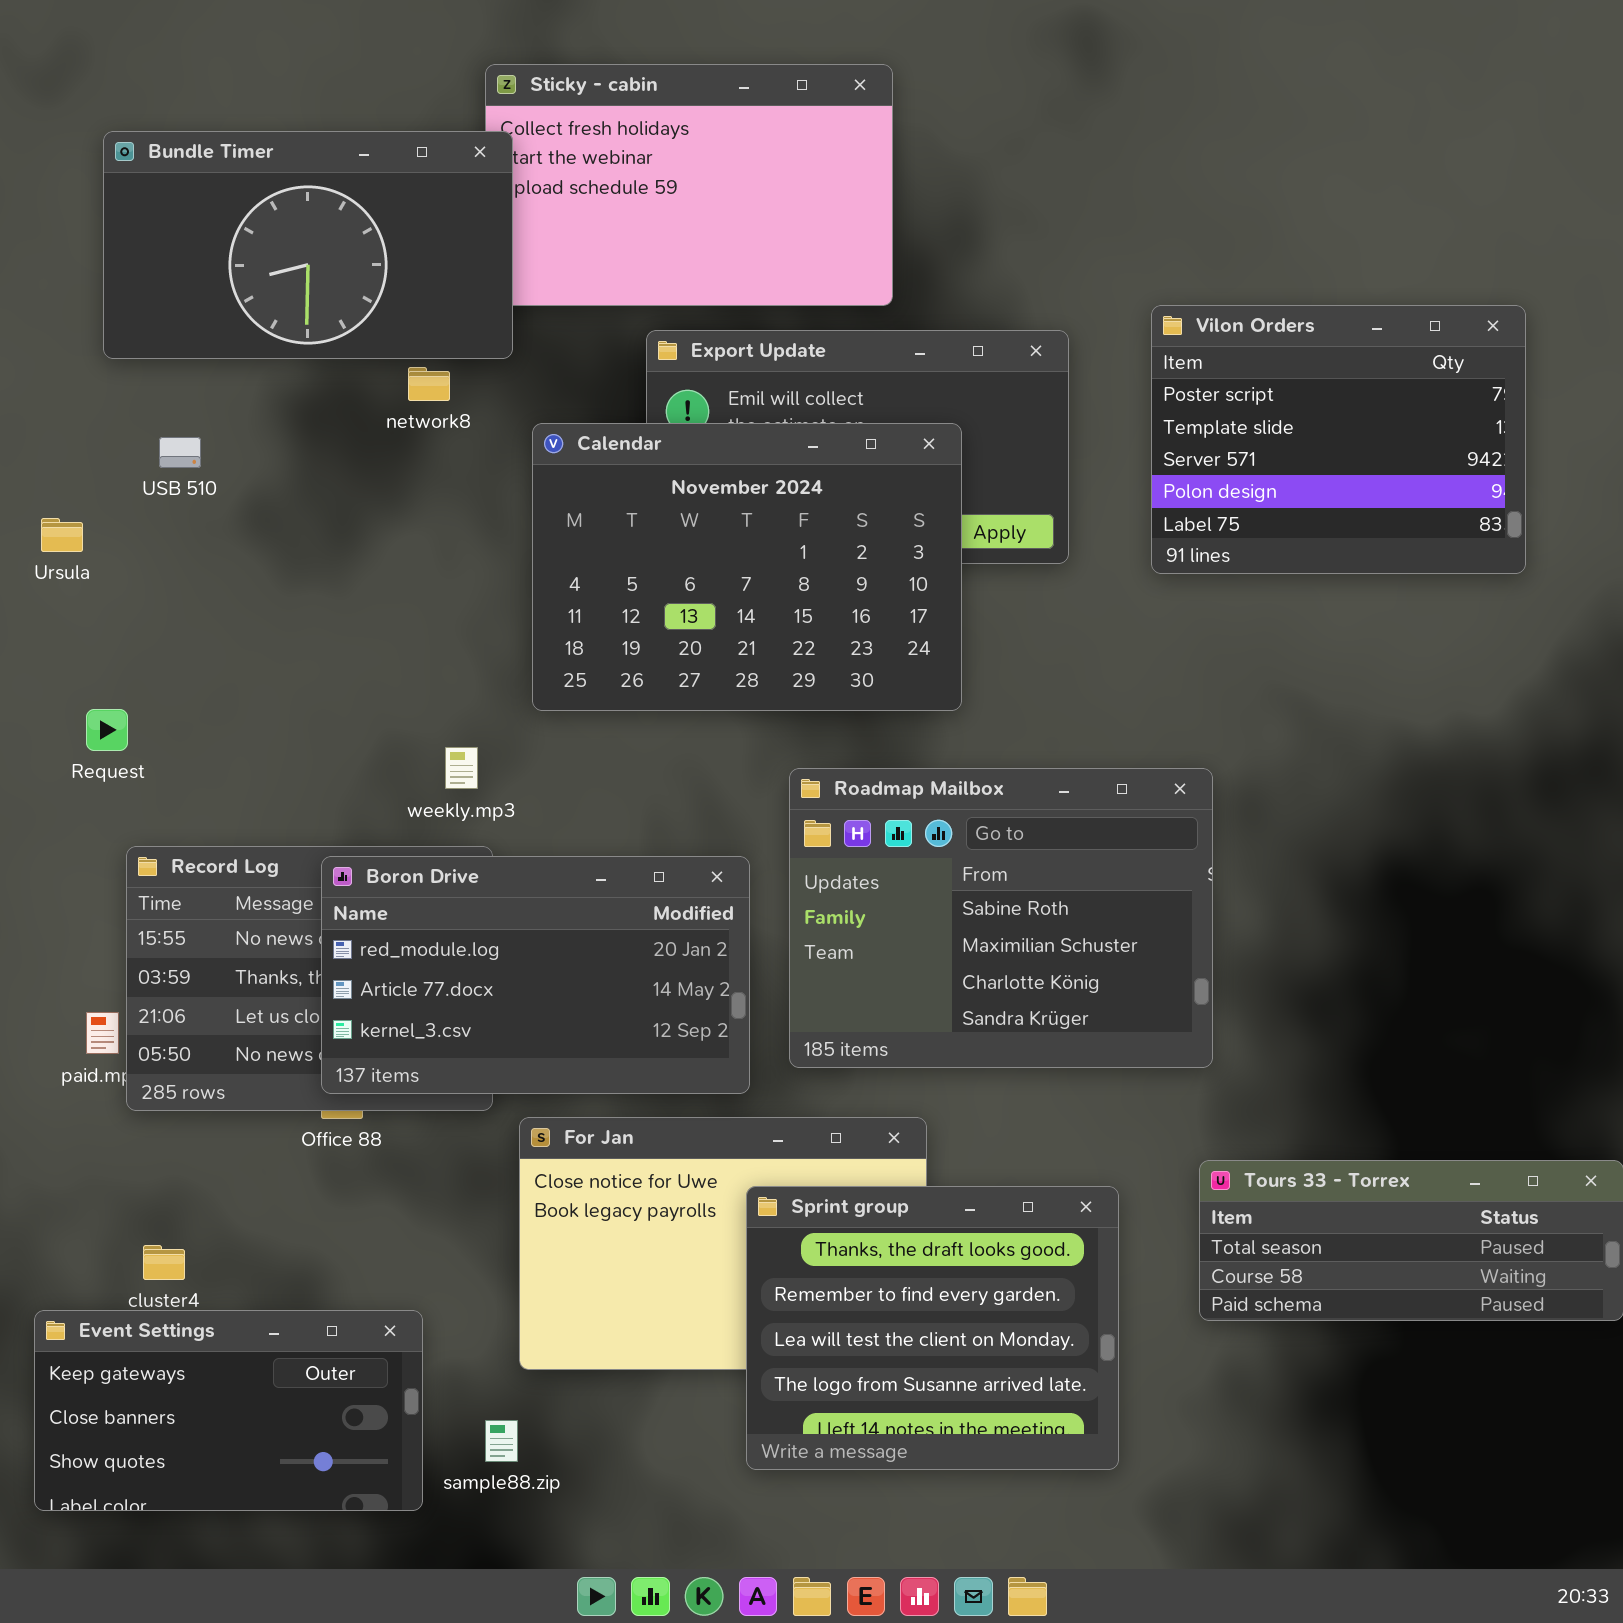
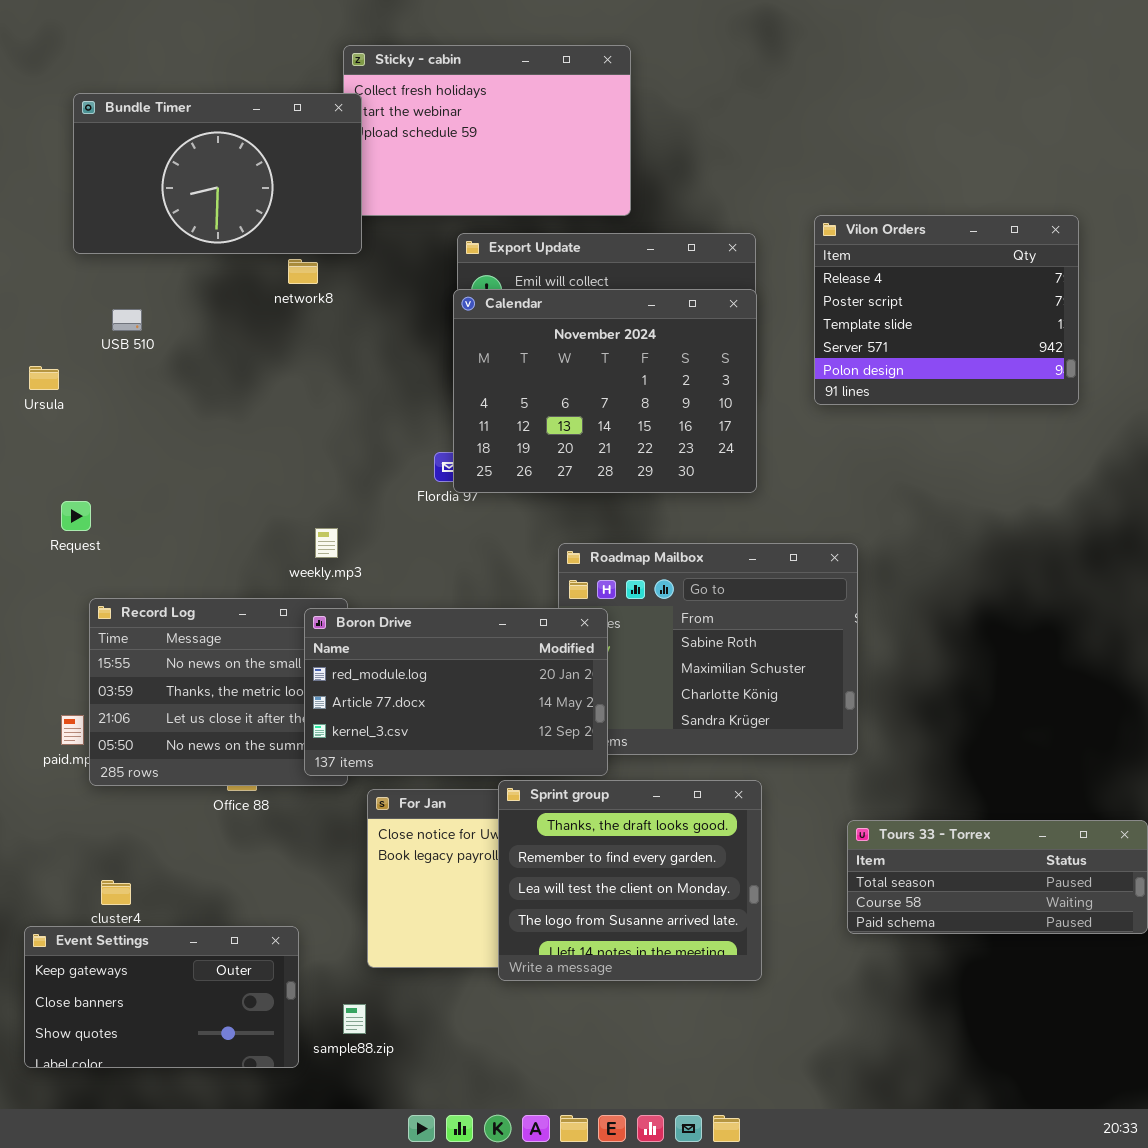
Vilon Orders: [1151,305,1526,574] -> [814,215,1079,405], scrolled up 1 row
Calendar: [532,423,962,711] -> [453,289,757,493], moved
Boron Drive: [321,856,750,1094] -> [304,608,608,776], moved
Sprint group: [746,1186,1119,1470] -> [498,780,762,981], moved

